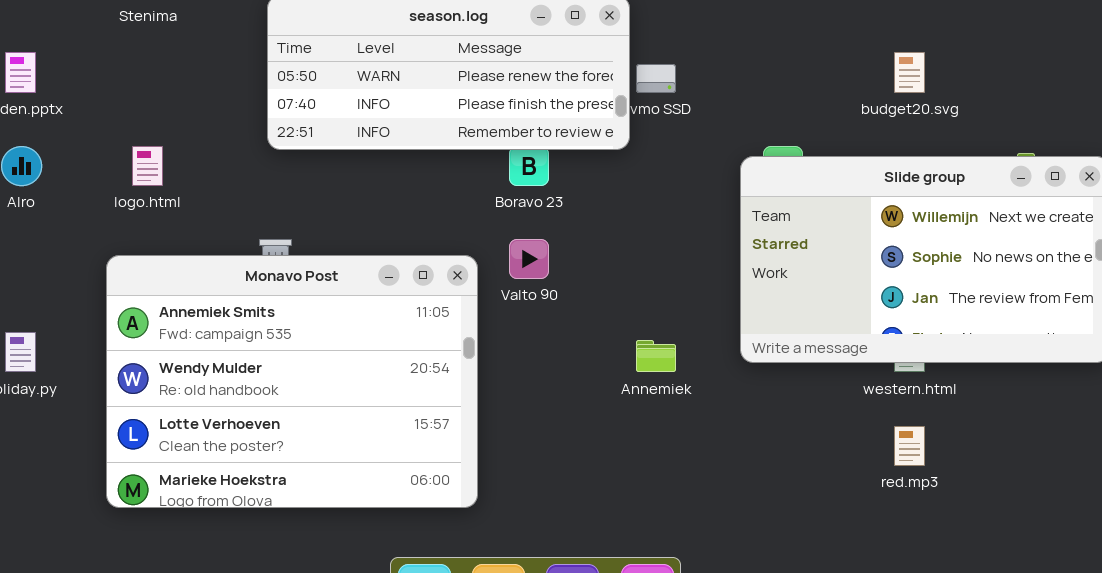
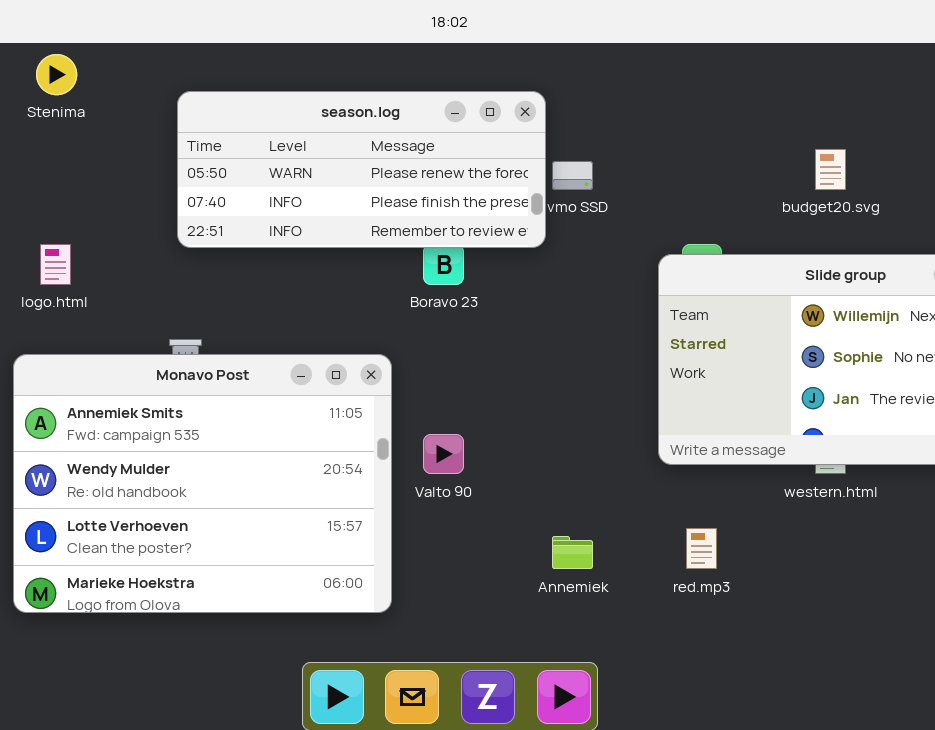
Valto 90: [509,239,549,279] -> [423,434,464,474], moved
Annemiek: [636,340,676,372] -> [552,536,593,569], moved
red.mp3: [894,426,925,466] -> [686,528,717,569], moved

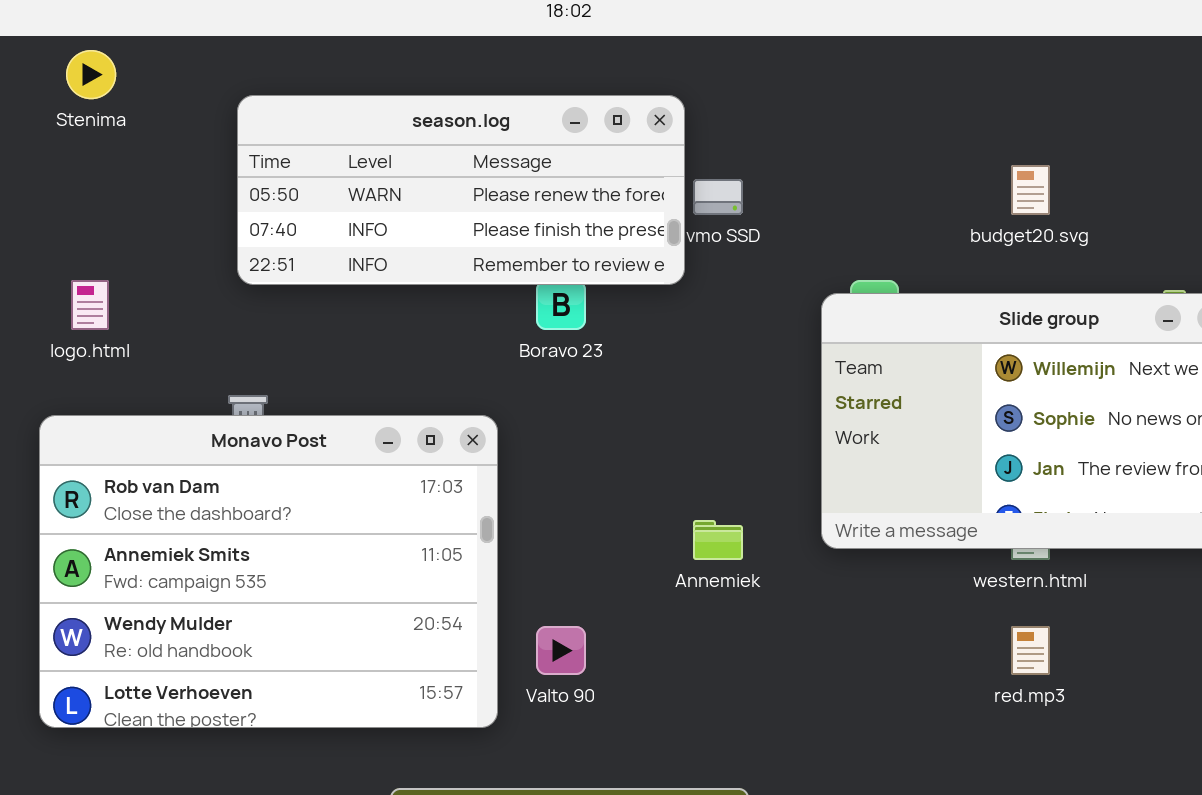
Monavo Post: [13,354,392,613] -> [39,415,498,728], scrolled up 1 row
Valto 90: [423,434,464,474] -> [536,626,586,675], moved
red.mp3: [686,528,717,569] -> [1011,626,1050,675], moved
Annemiek: [552,536,593,569] -> [693,520,743,560], moved

